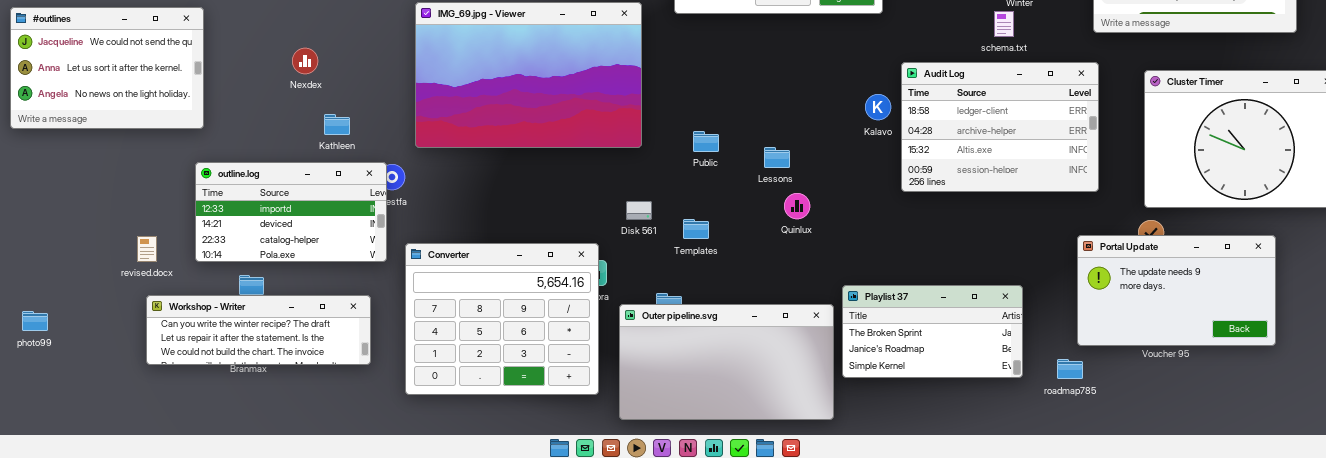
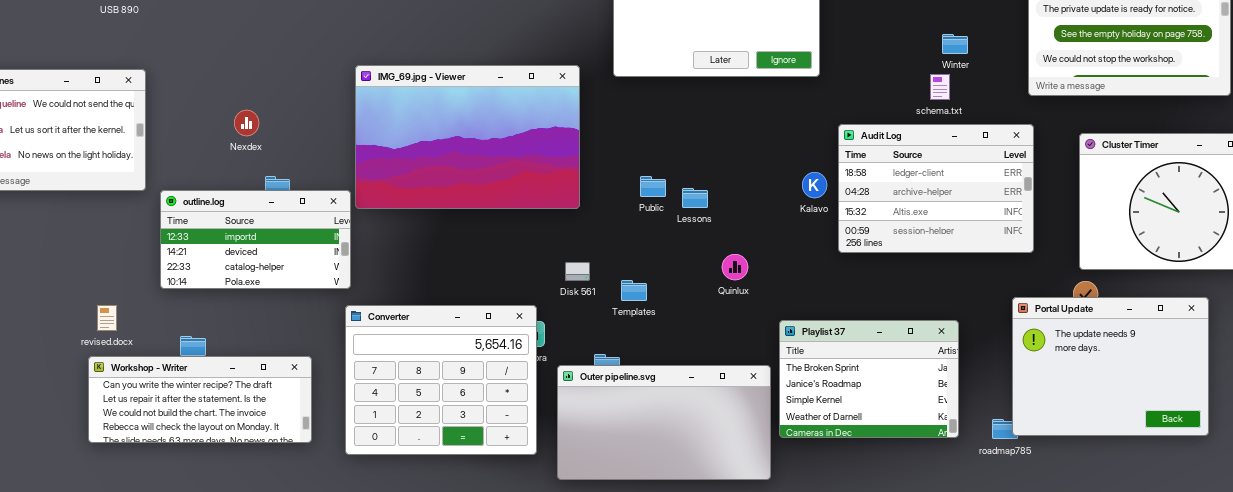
Kalavo: [865,94,891,120] -> [802,172,827,198], moved
Public: [693,131,719,152] -> [640,176,666,197], moved
Lessons: [764,147,790,168] -> [682,188,708,208], moved
outline.log: [195,162,387,262] -> [160,190,351,289], moved
Portal Update: [1077,235,1276,346] -> [1012,297,1209,436], resized
revised.docx: [137,236,157,262] -> [97,305,117,331], moved
Playlist 37: [842,285,1023,378] -> [779,320,959,438], resized
Workshop - Writer: [146,295,371,365] -> [88,356,312,443], resized

